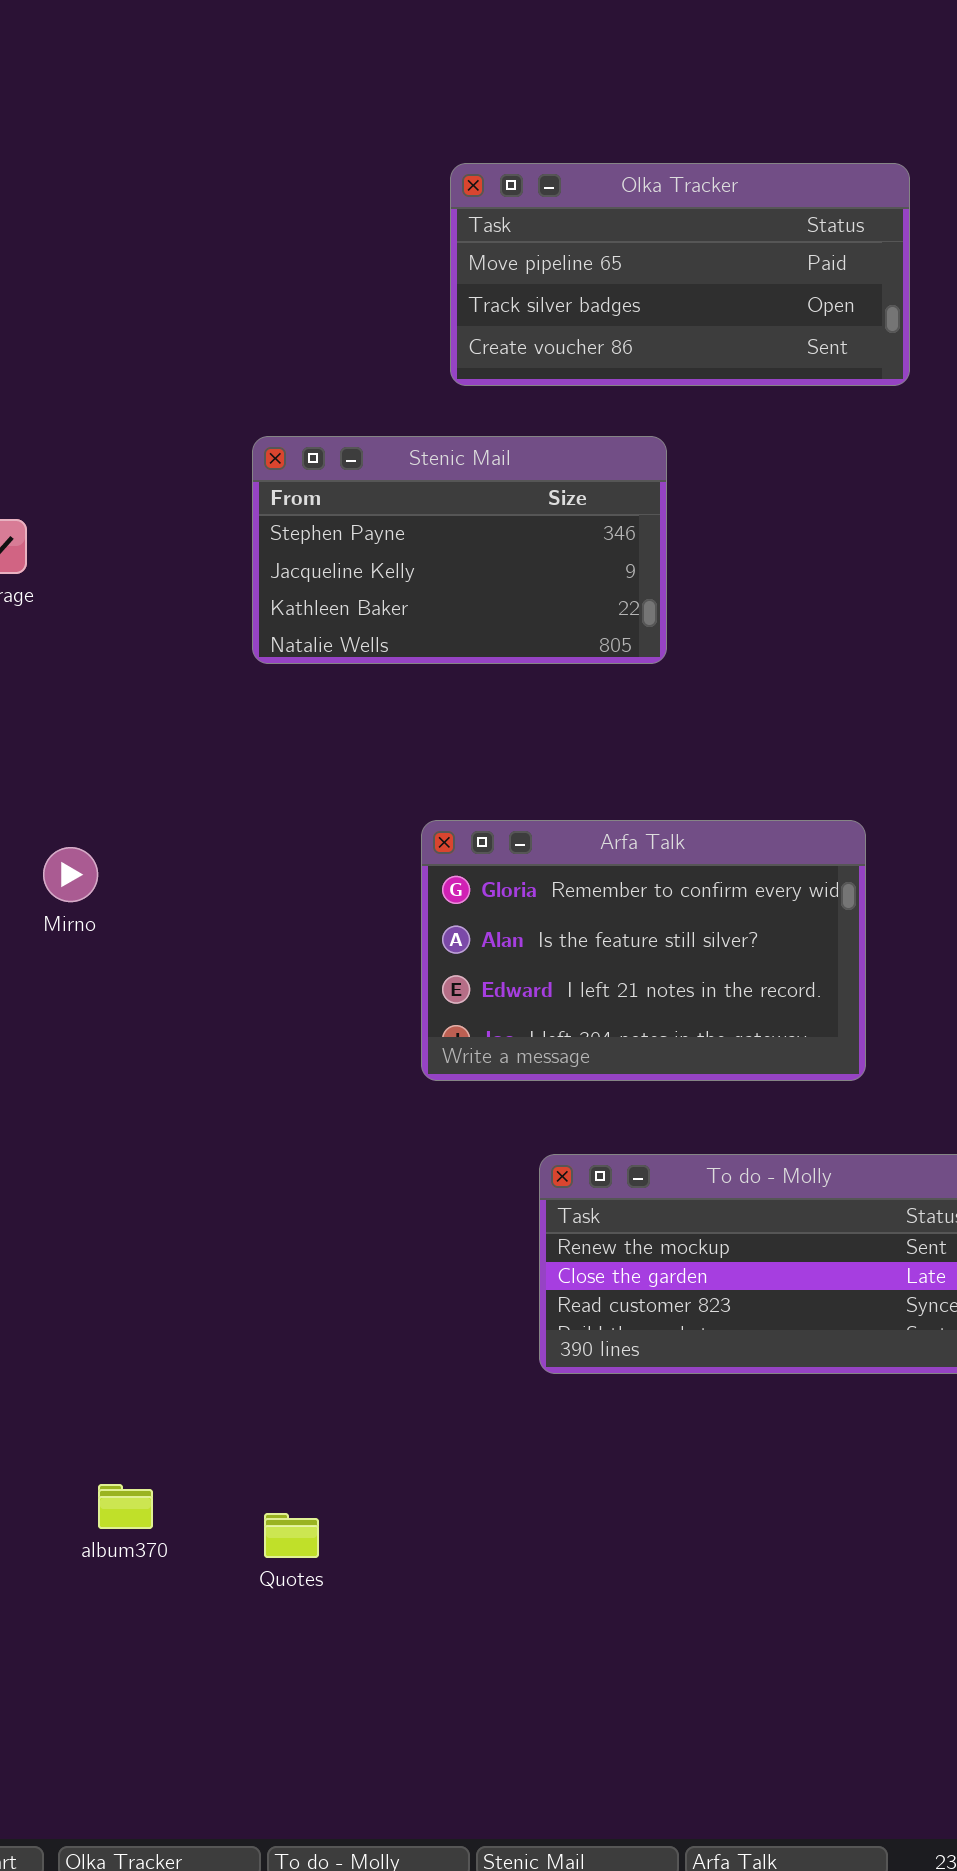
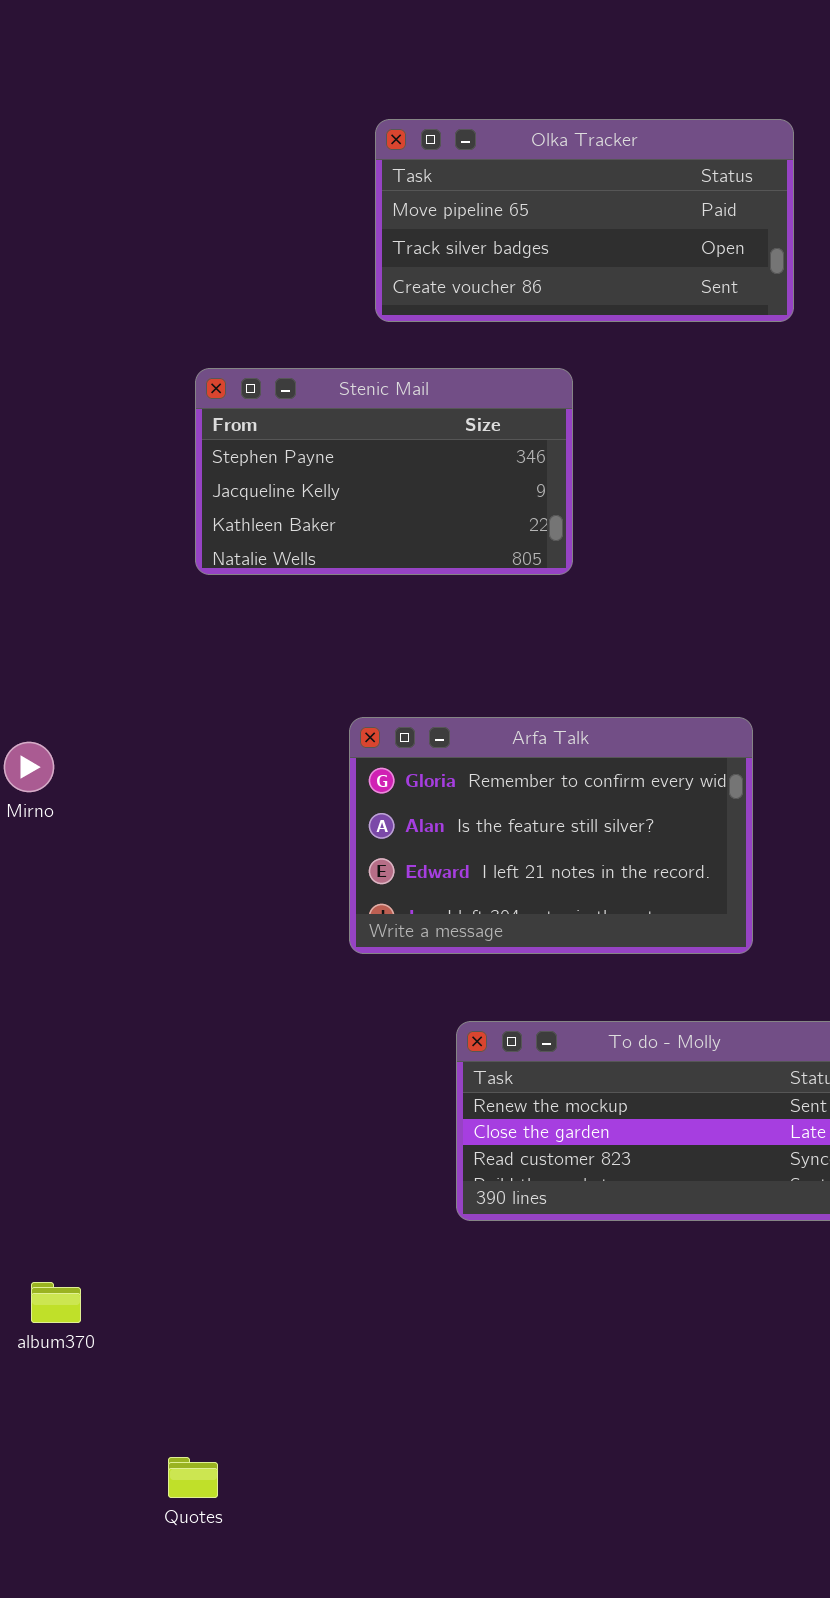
album370: [98,1484,153,1529] -> [31,1282,81,1323], moved
Quotes: [264,1513,319,1558] -> [168,1457,218,1498], moved

